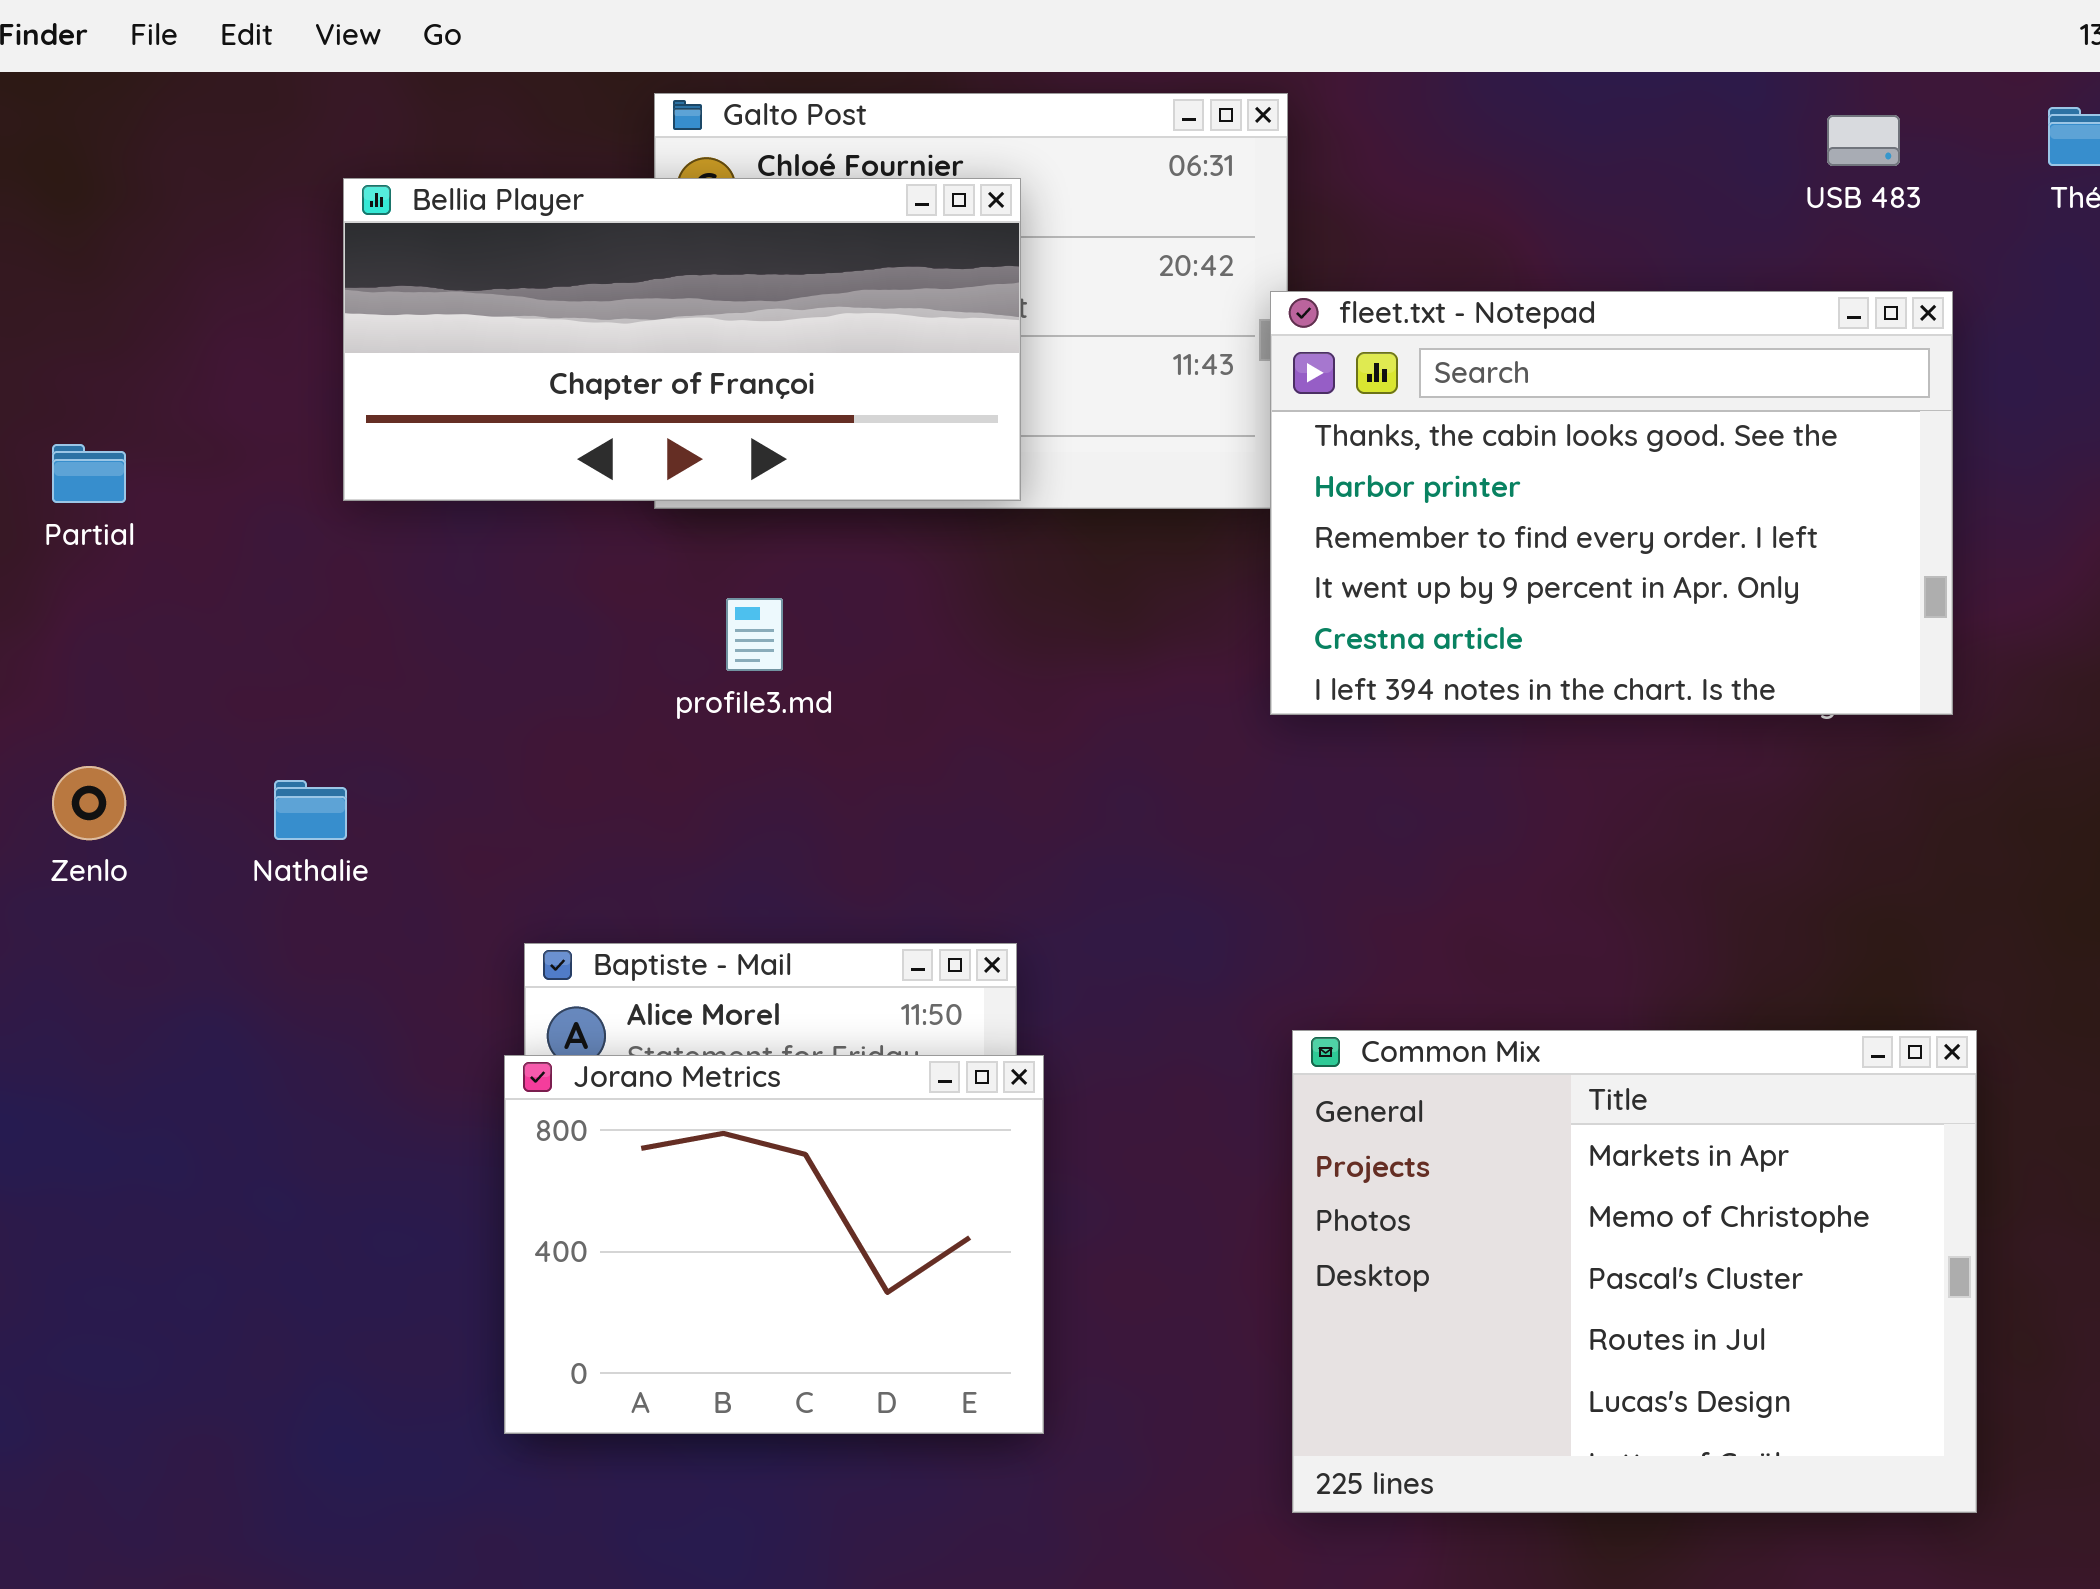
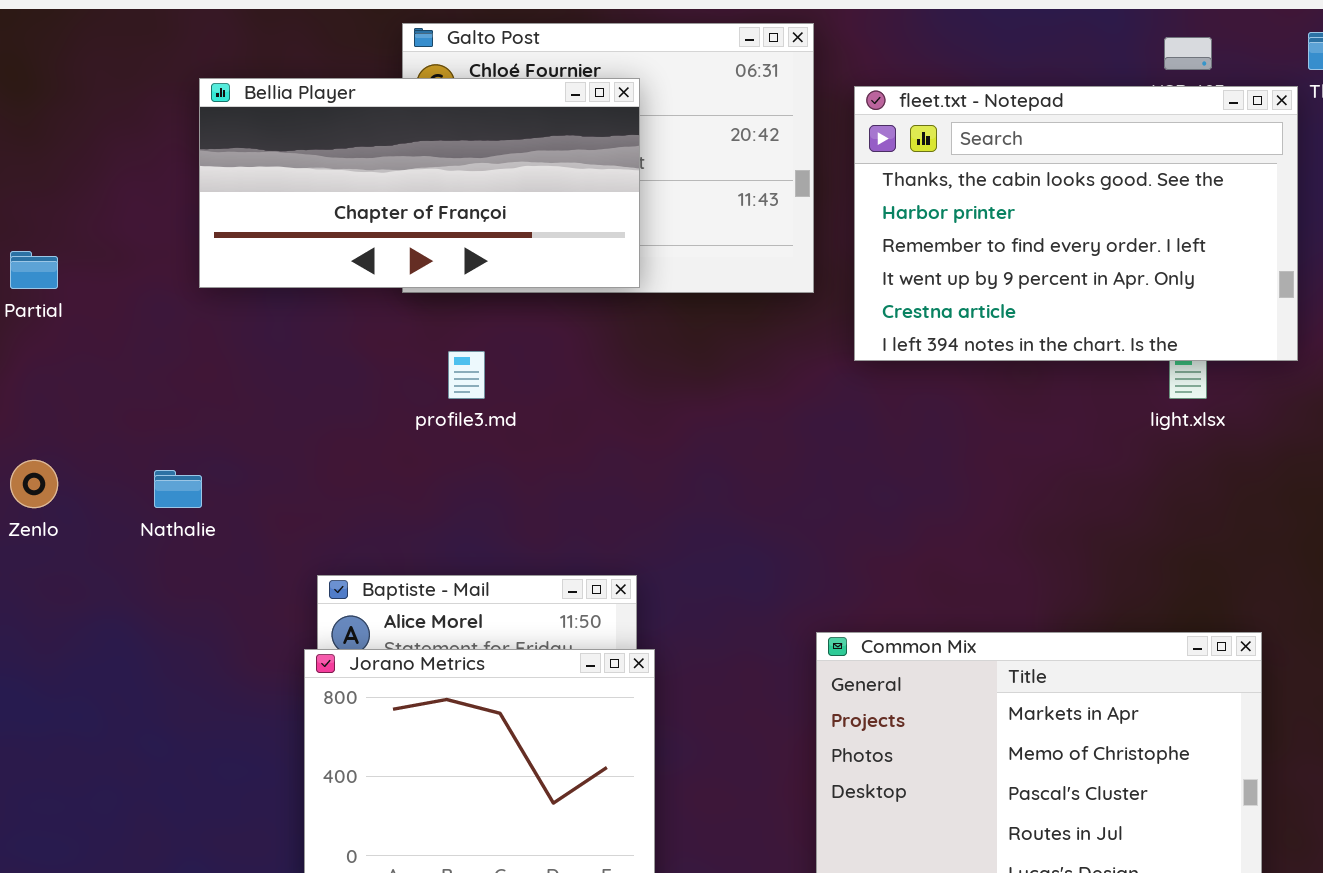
fleet.txt - Notepad: [1270,291,1953,715] -> [854,86,1298,361], moved

